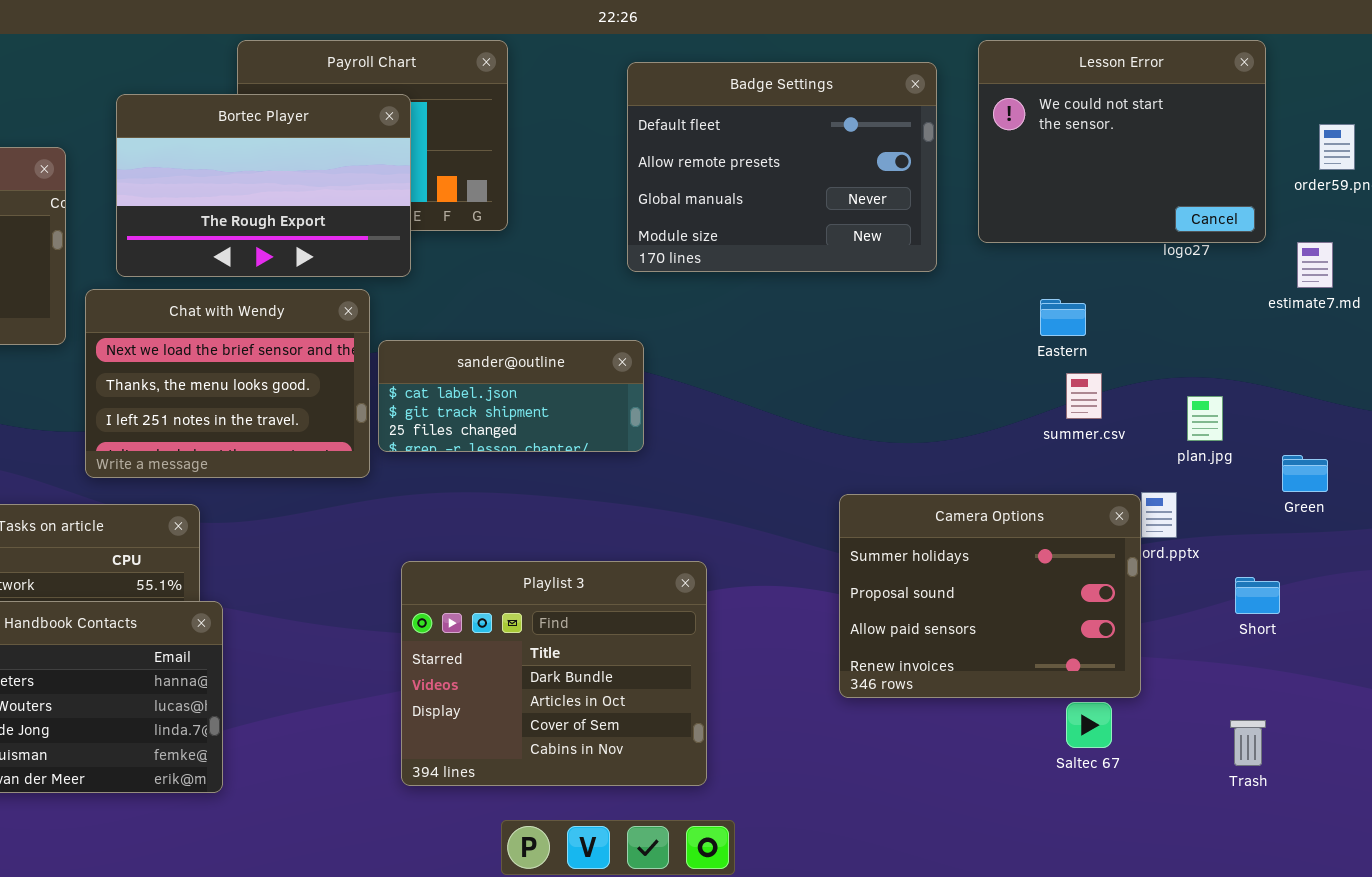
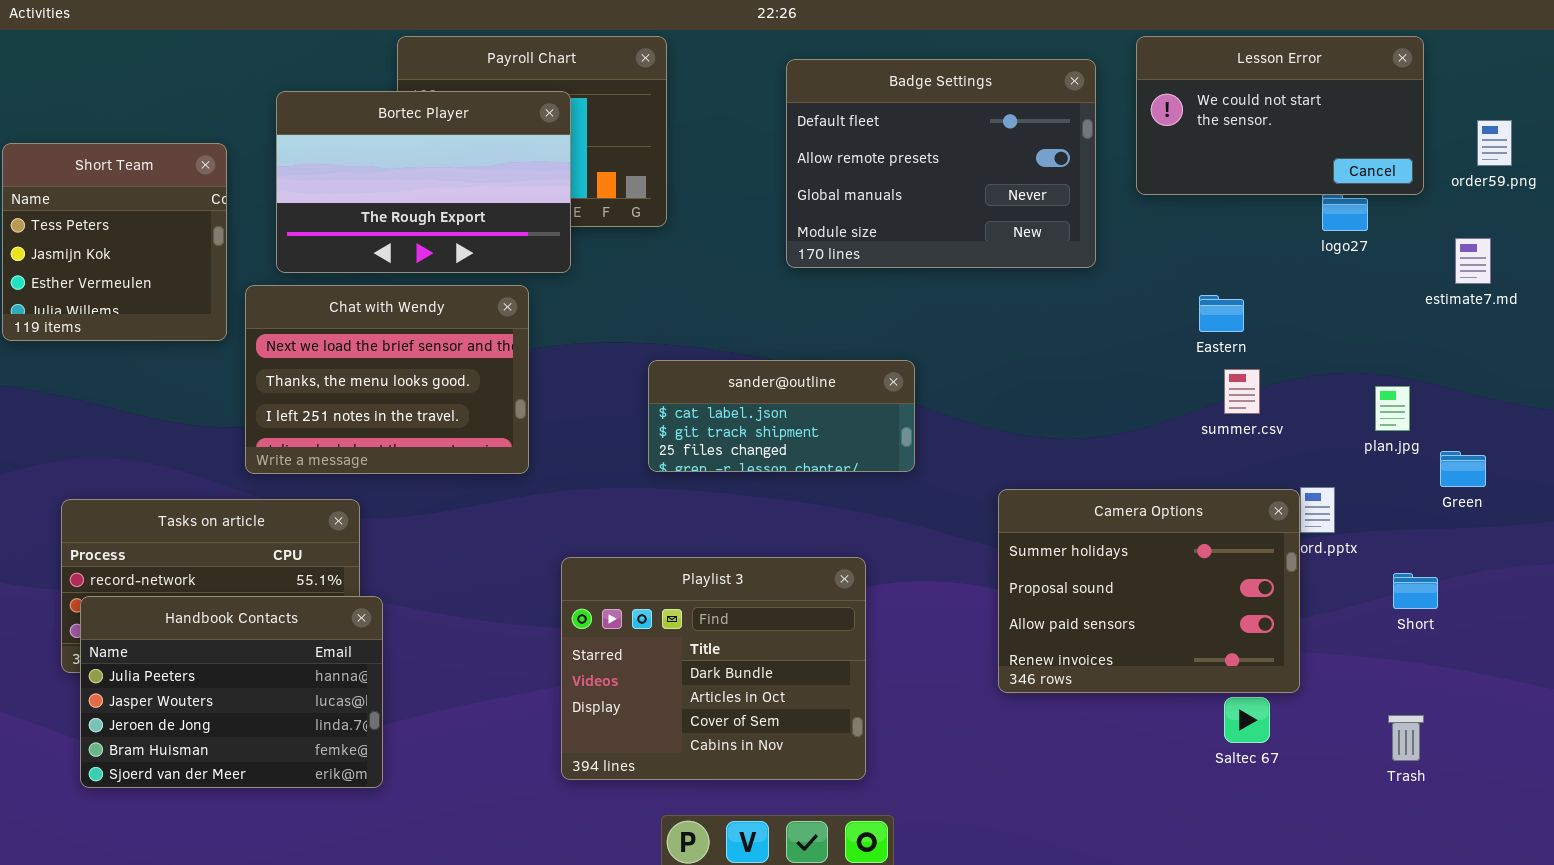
Lesson Error: [978,40,1266,243] -> [1136,36,1424,195], resized
sander@outline: [378,340,644,452] -> [648,360,915,472], moved
plan.jpg: [1187,396,1223,441] -> [1375,386,1410,431], moved

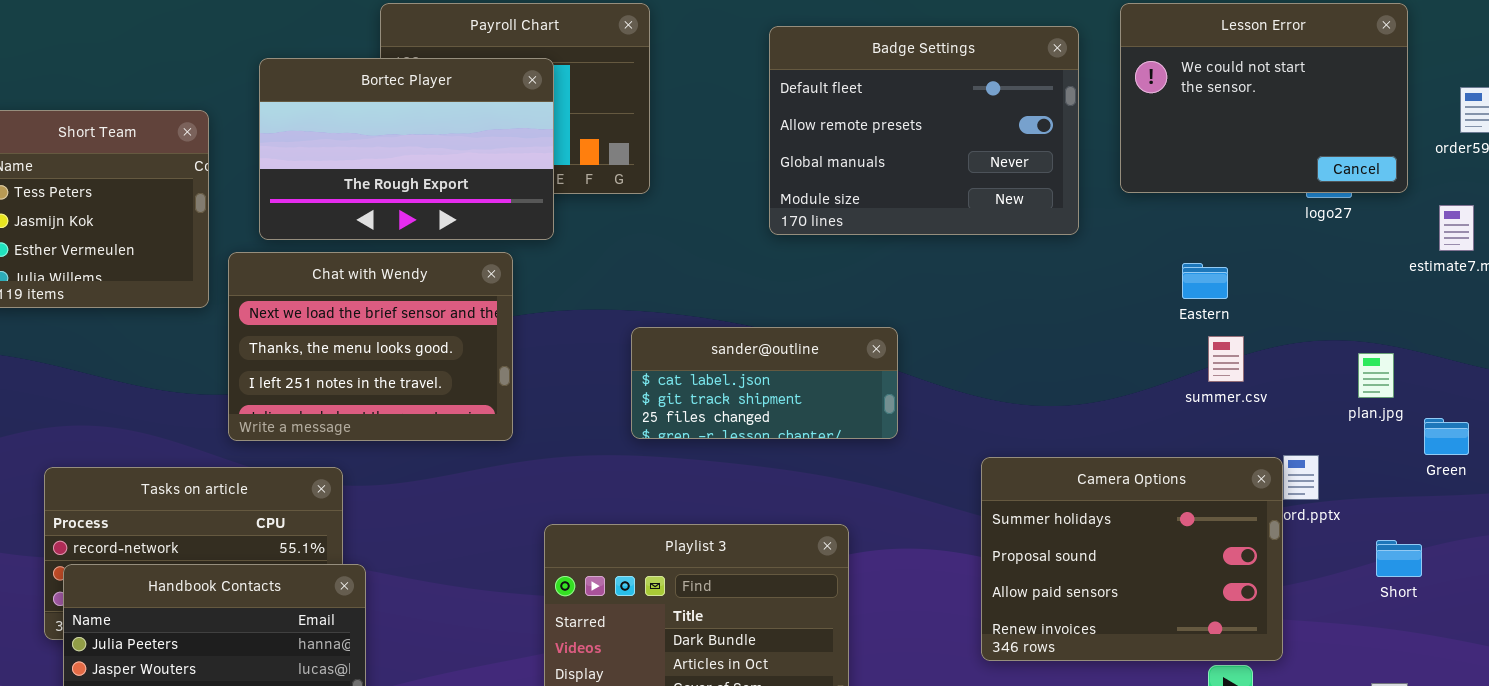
Lesson Error: [1136,36,1424,195] -> [1120,3,1408,193], resized

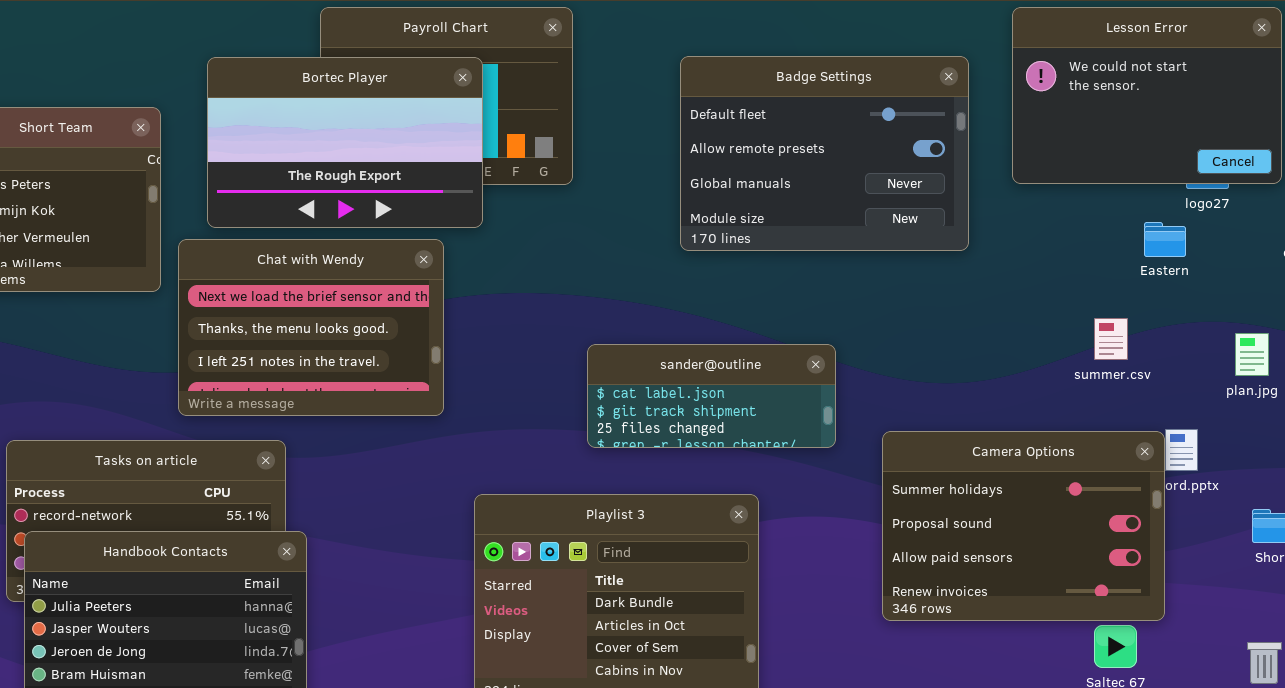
Badge Settings: [769,26,1079,235] -> [680,56,969,251], moved
Eastern: [1182,263,1228,299] -> [1144,222,1186,257], moved
sander@outline: [631,327,898,439] -> [587,344,836,448], moved

